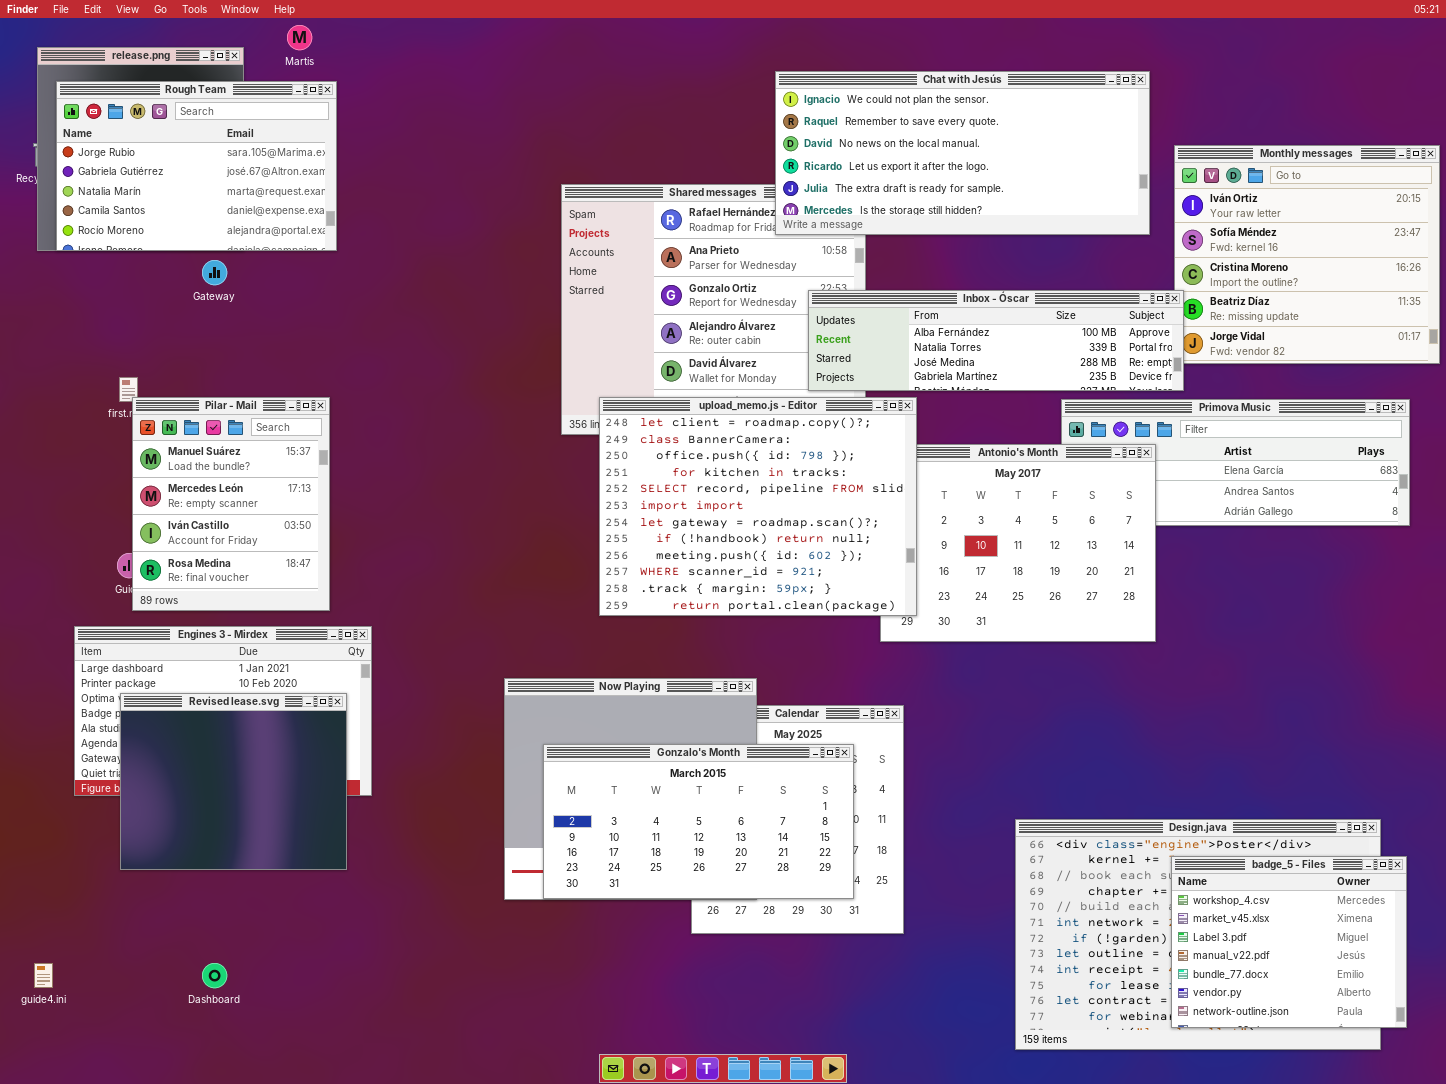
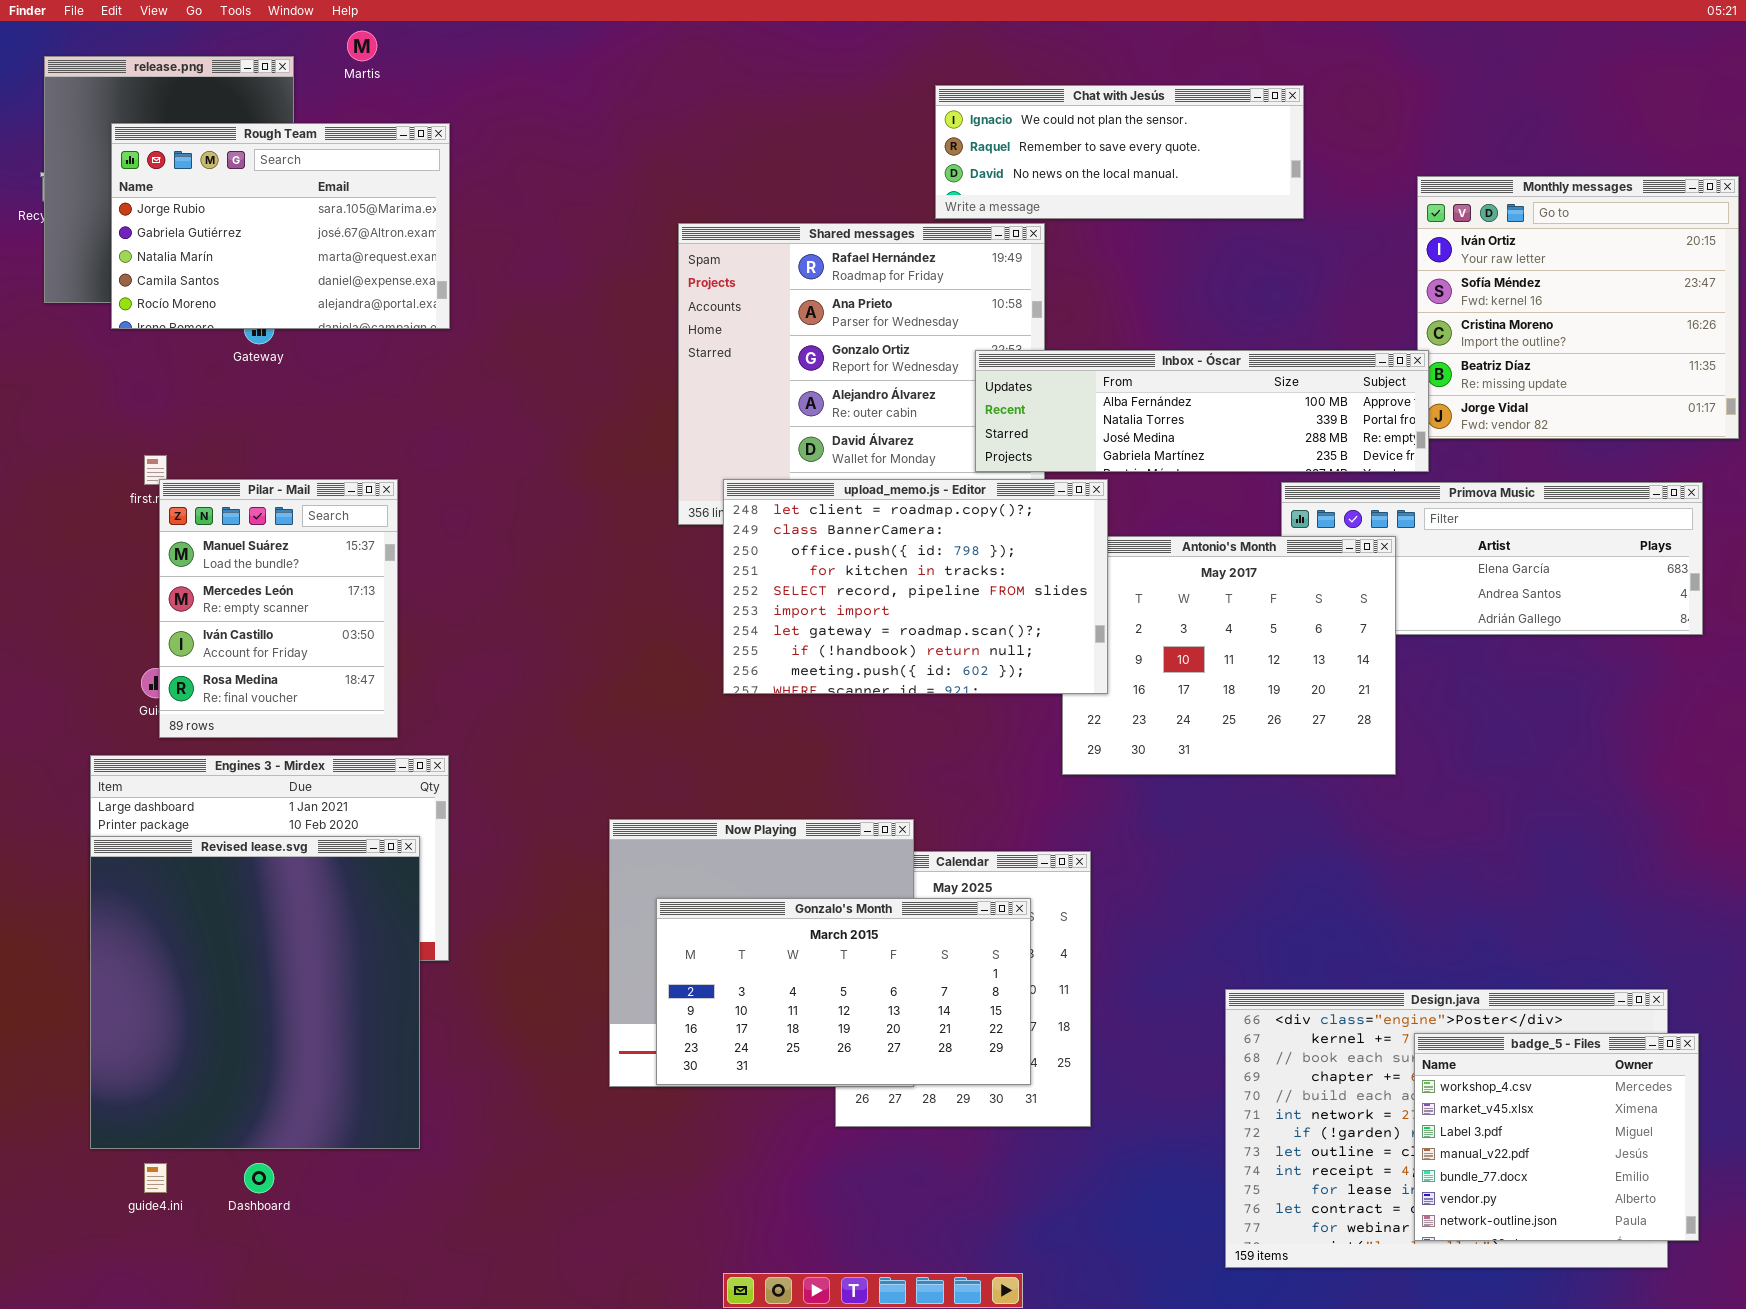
Chat with Jesús: [775,71,1150,235] -> [935,85,1304,219], resized
Rough Team: [56,81,337,251] -> [111,123,450,329], moved
upload_memo.js - Editor: [599,397,917,616] -> [723,479,1108,694], resized
Revised lease.svg: [120,693,347,870] -> [90,836,420,1149], resized
guide4.ini: [34,963,53,988] -> [144,1163,167,1193], moved

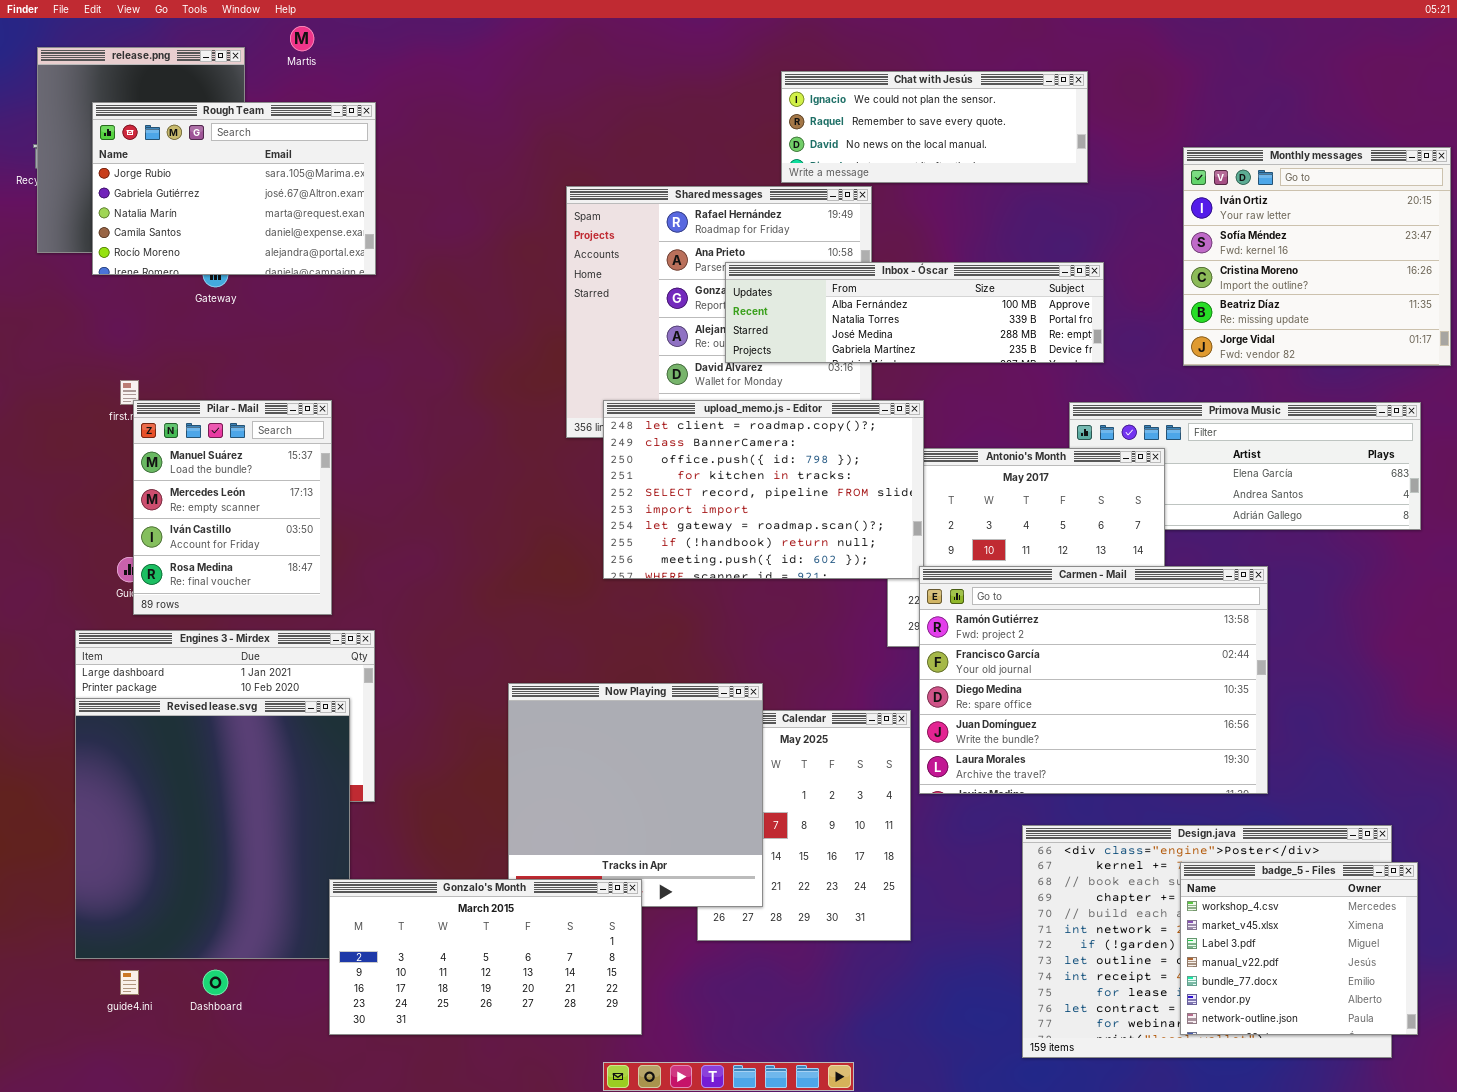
Inbox - Óscar: [975,350,1429,472] -> [725,262,1104,363], moved
Carmen - Mail: none -> [919,566,1268,794], opened
Gonzalo's Month: [656,898,1031,1085] -> [329,879,642,1035], moved

